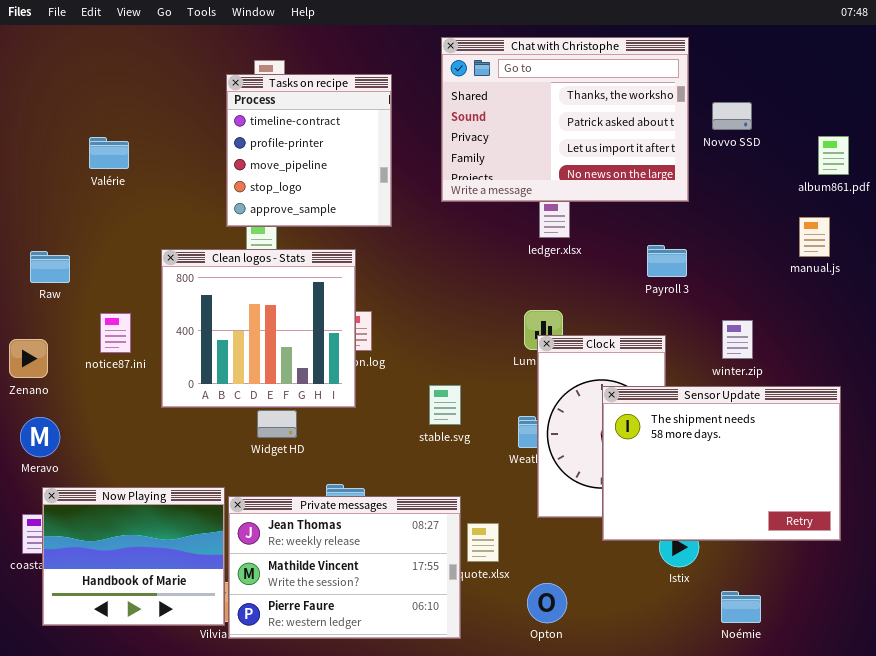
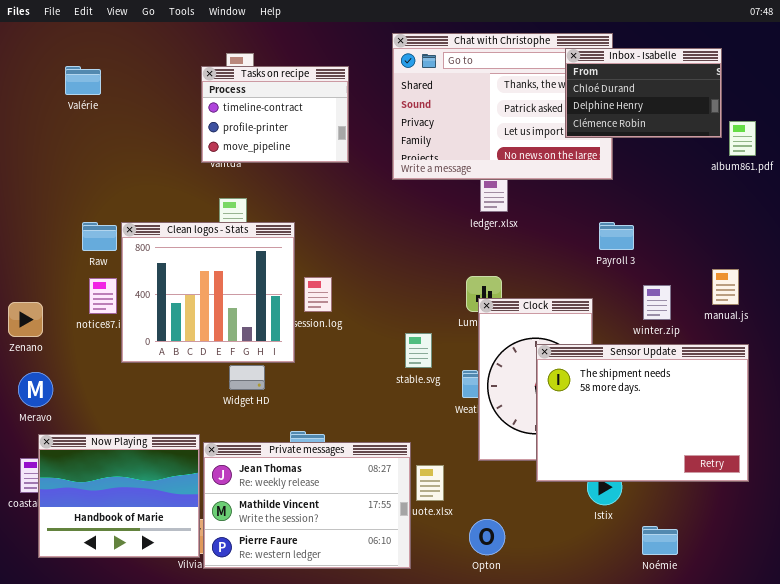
Inbox - Isabelle: none -> [565,48,722,138], opened
Tasks on recipe: [226,74,392,227] -> [201,66,349,163], resized
Valérie: [89,137,129,169] -> [65,66,101,95], moved
manual.js: [799,217,830,257] -> [712,269,739,305], moved
Payroll 3: [647,245,687,277] -> [599,222,634,250], moved
Clean logos - Stats: [161,249,356,408] -> [121,222,295,363], moved
Raw: [30,251,70,283] -> [82,222,117,251], moved
stable.svg: [429,385,461,425] -> [405,333,432,368], moved

